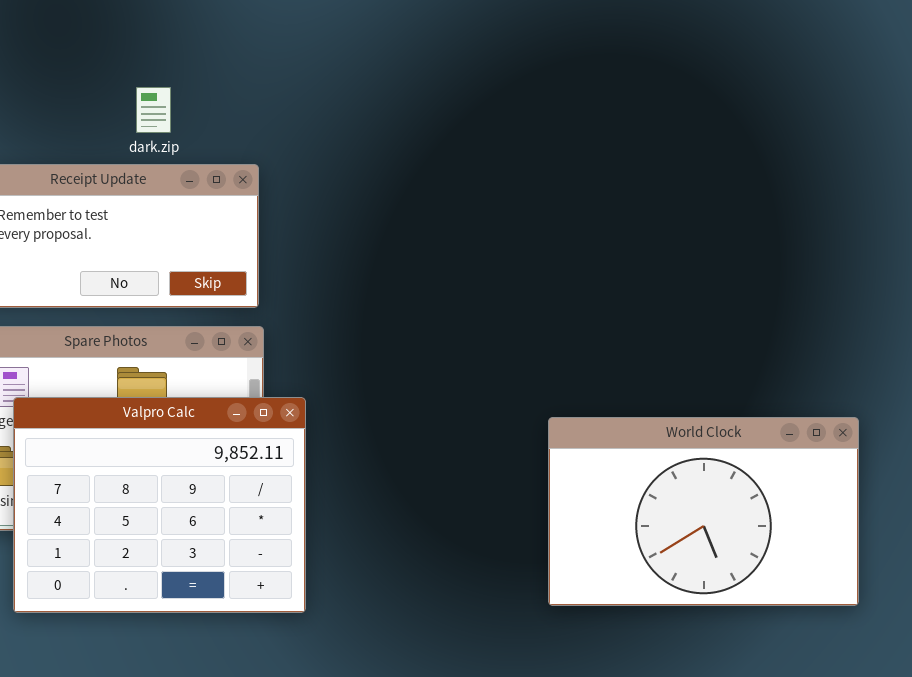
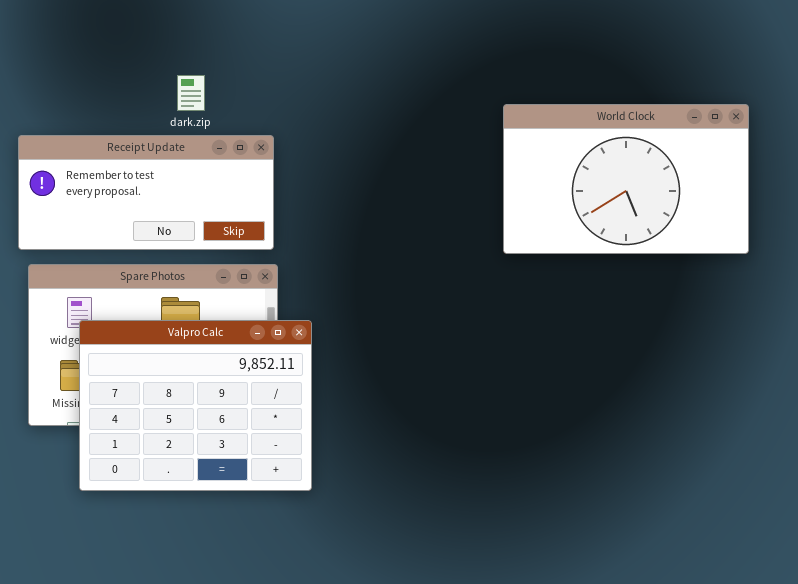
World Clock: [548,417,859,606] -> [503,104,749,254], moved

